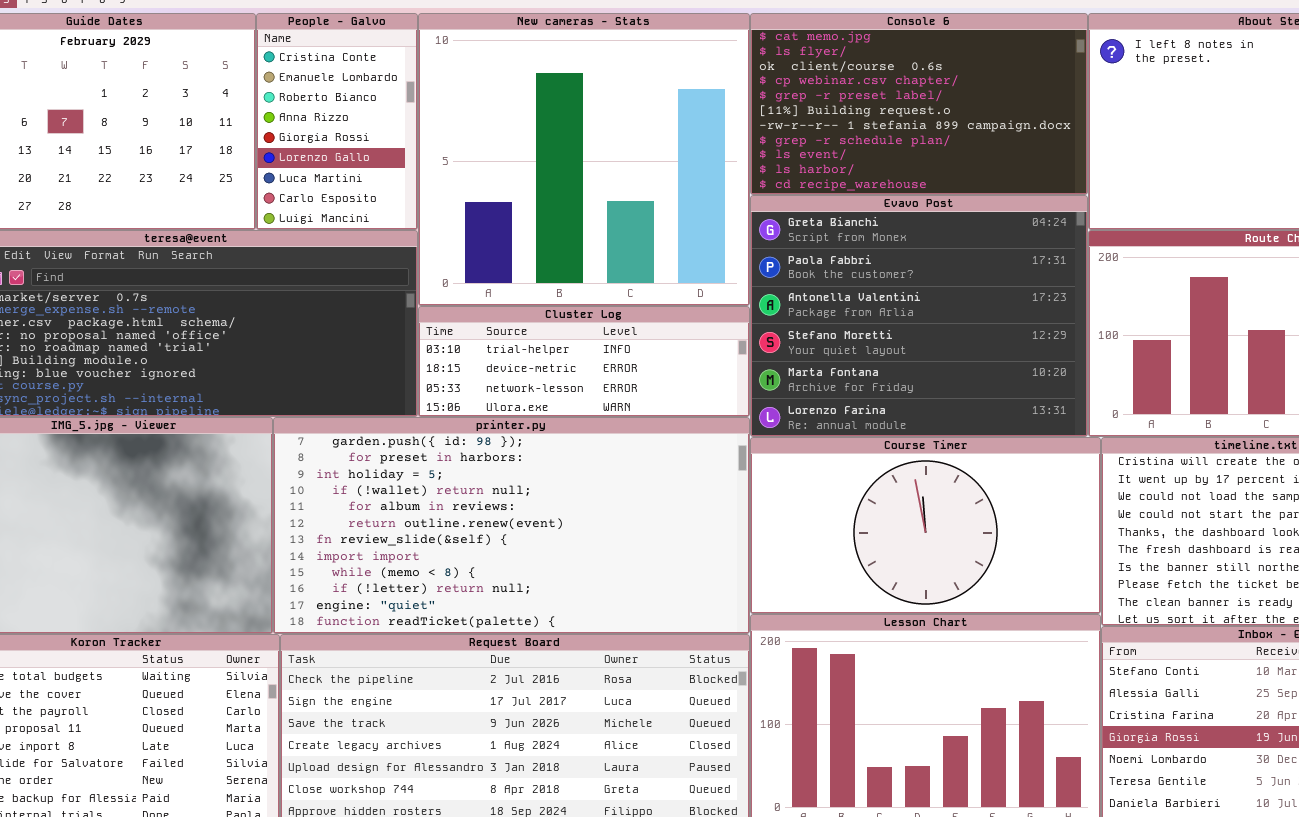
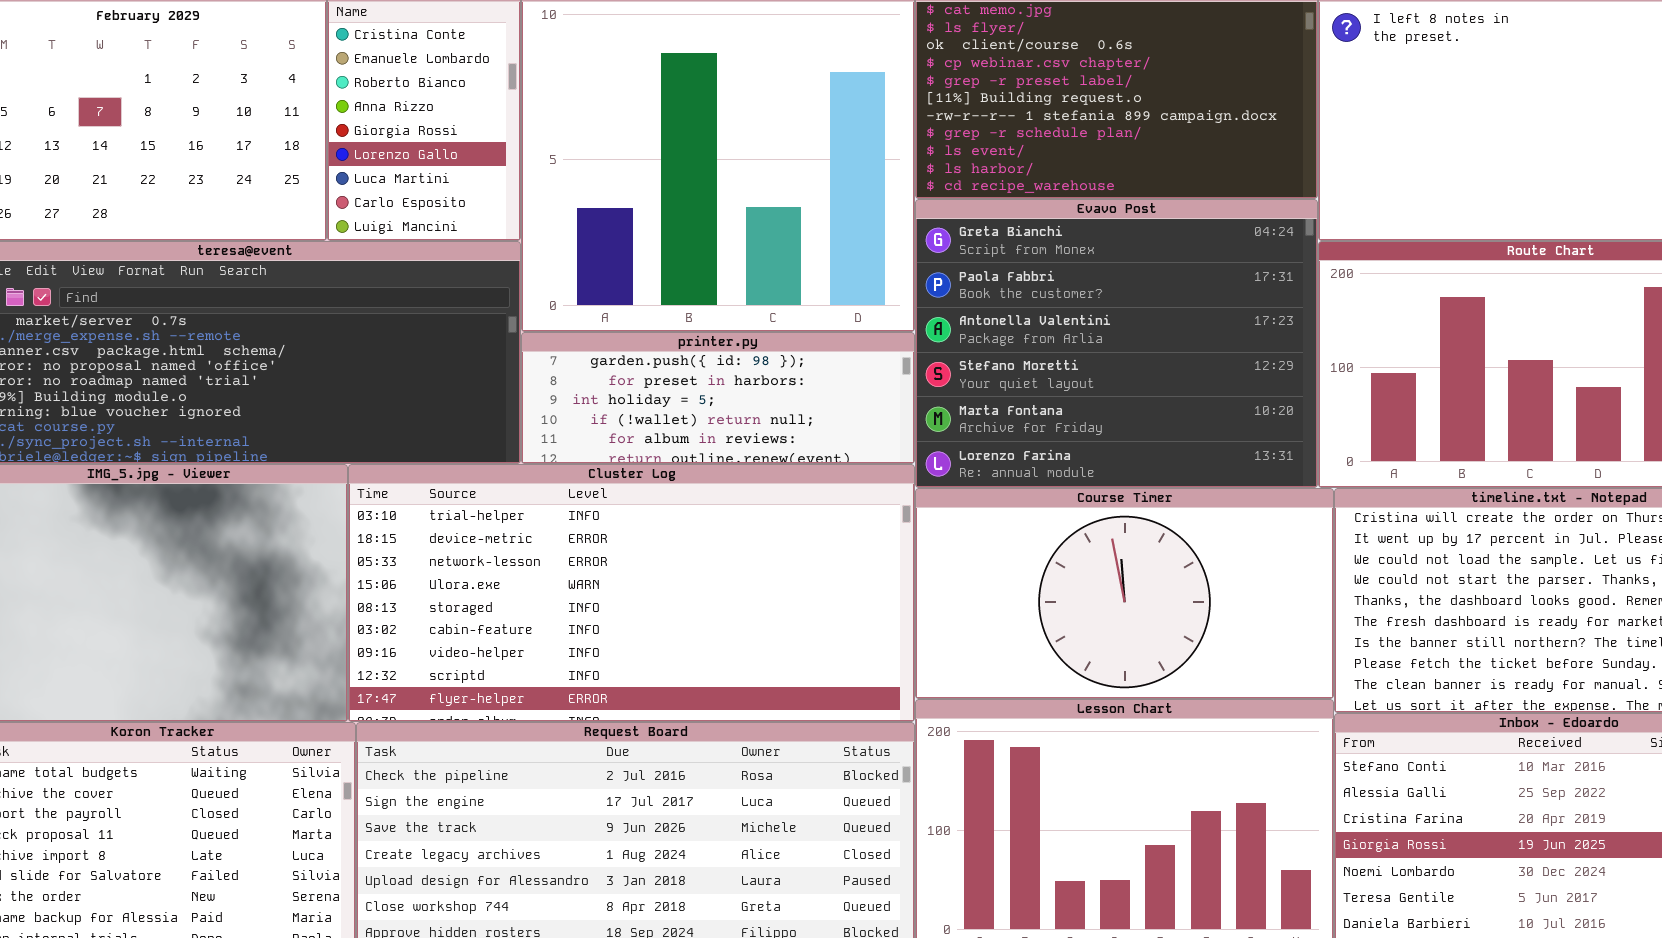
Cluster Log: [418,306,750,417] -> [348,464,915,722], moved, resized
printer.py: [273,417,750,634] -> [521,332,915,464], moved, resized

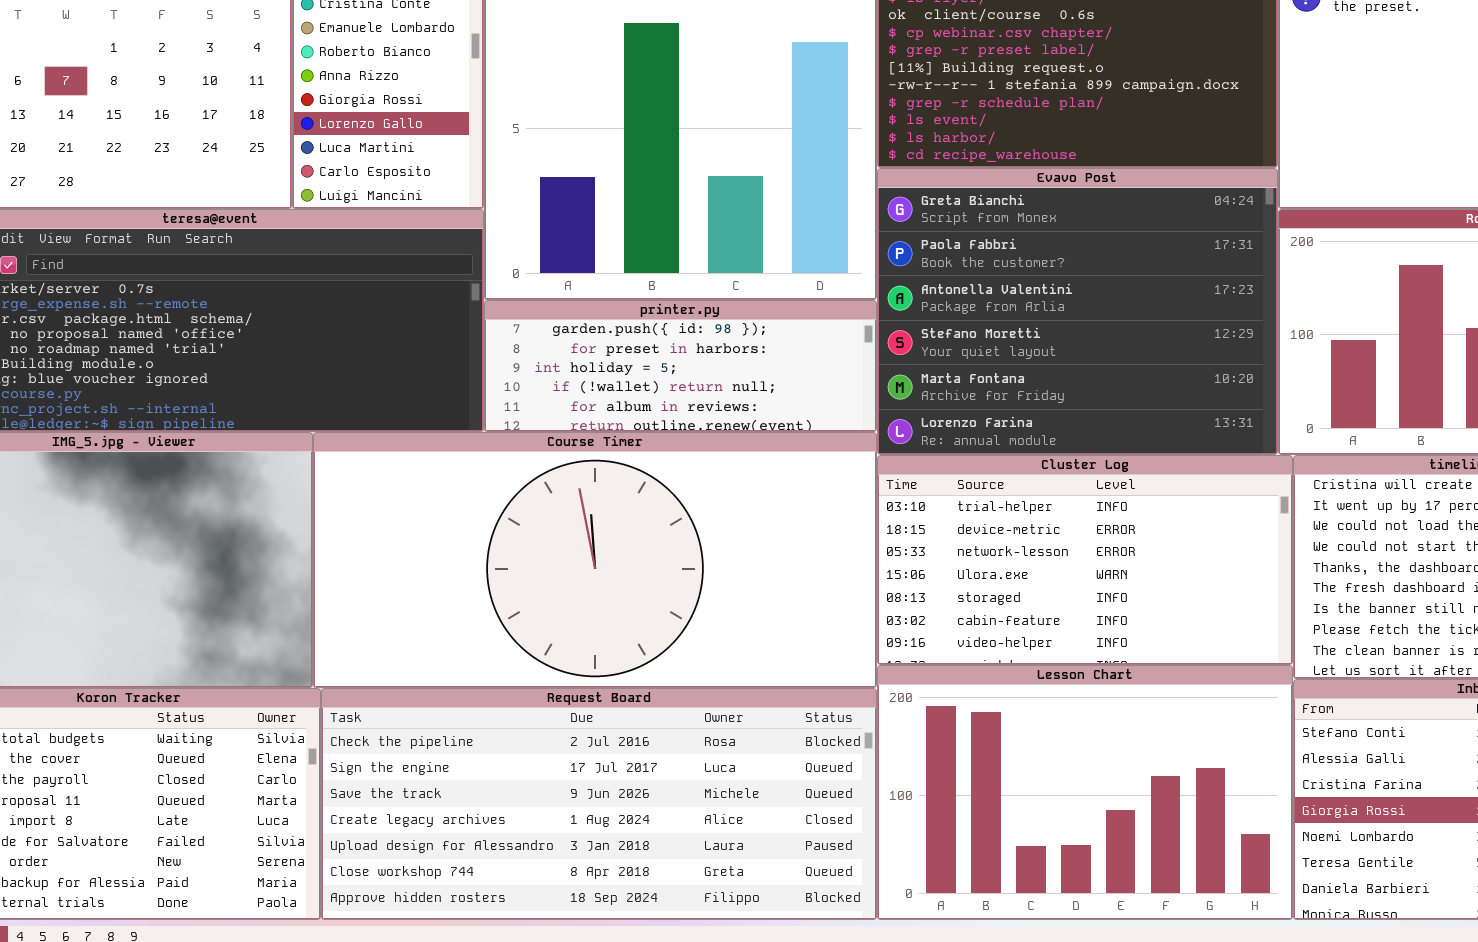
Cluster Log: [348,464,915,722] -> [877,455,1293,665], moved, resized
Course Timer: [915,488,1334,699] -> [313,432,877,688], moved, resized

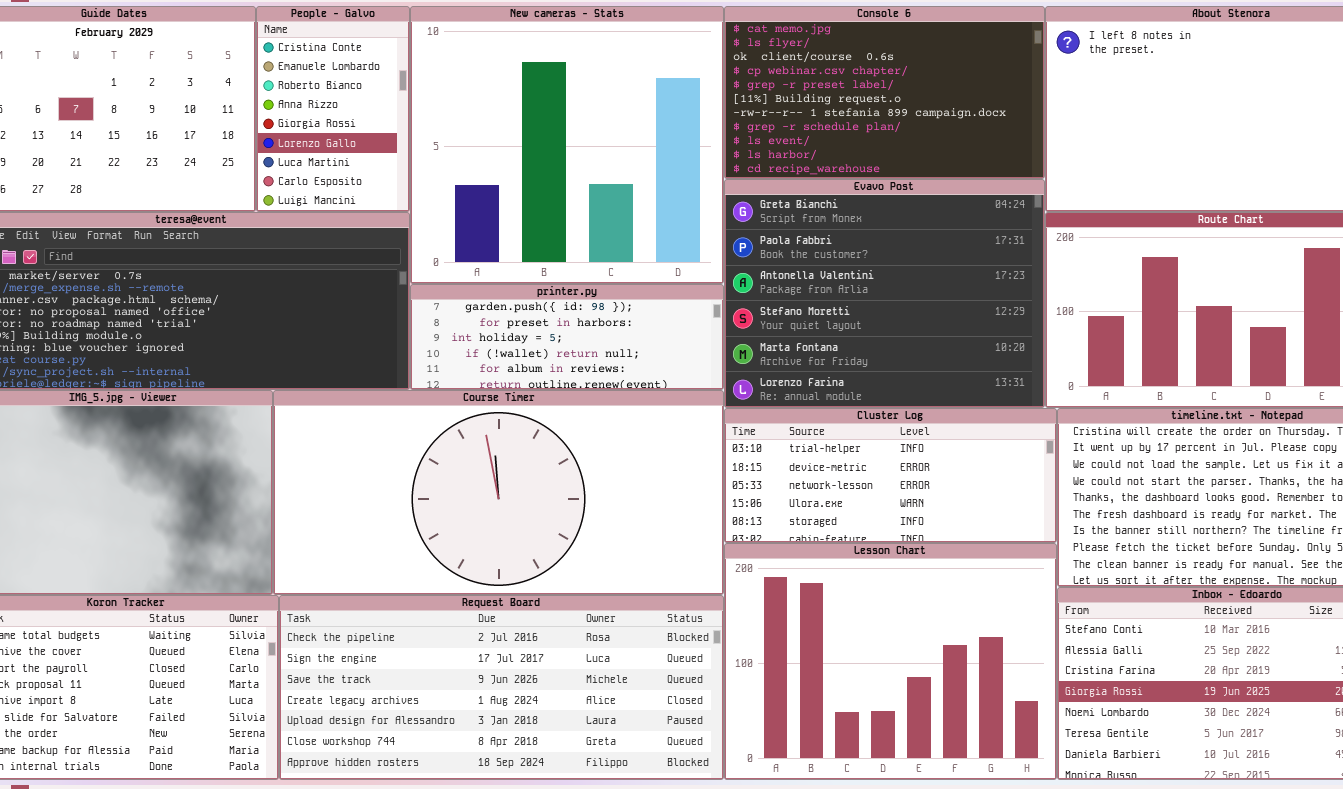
Cluster Log: [877,455,1293,665] -> [724,408,1057,543], resized
Lesson Chart: [877,665,1293,920] -> [724,543,1057,780], resized

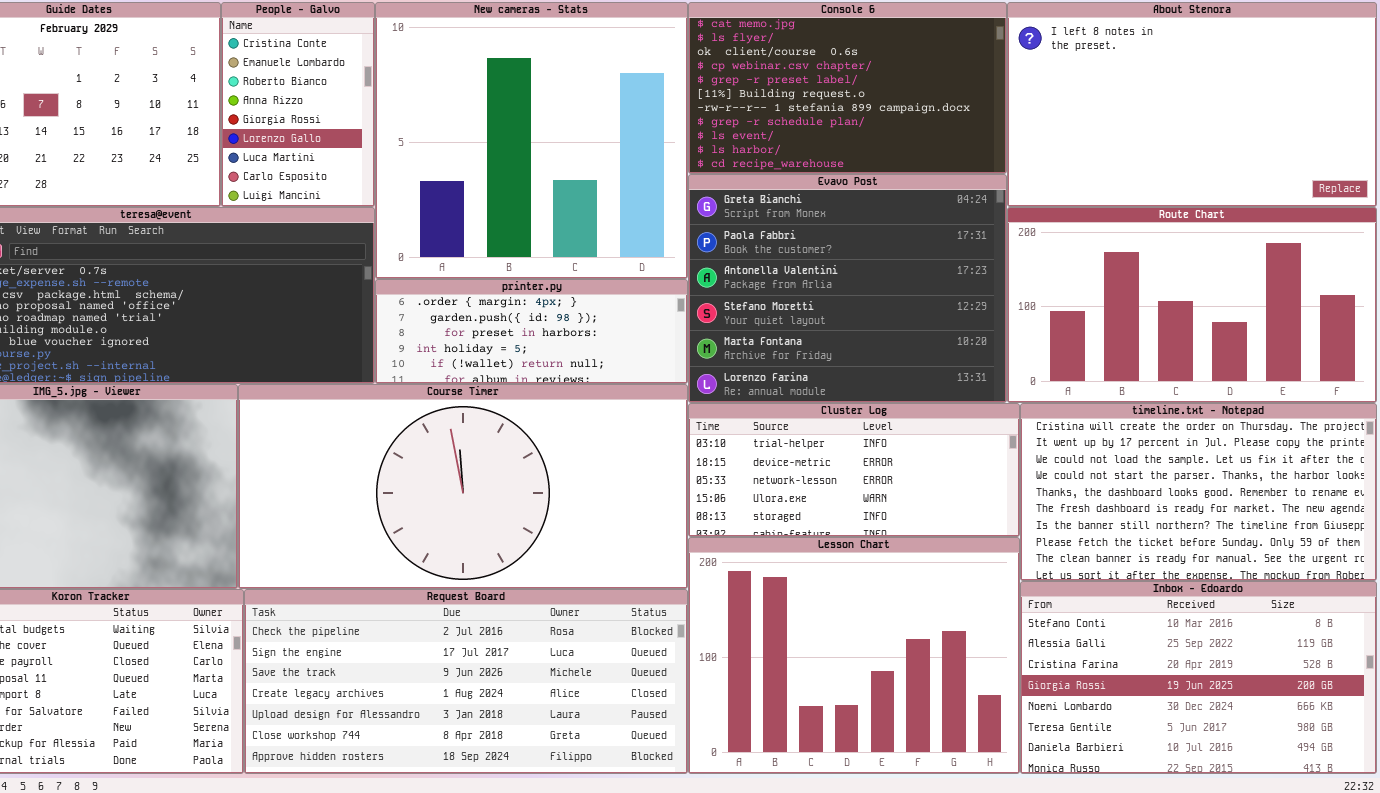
printer.py: [410,284,724,390] -> [375,279,688,384], scrolled up 1 row

